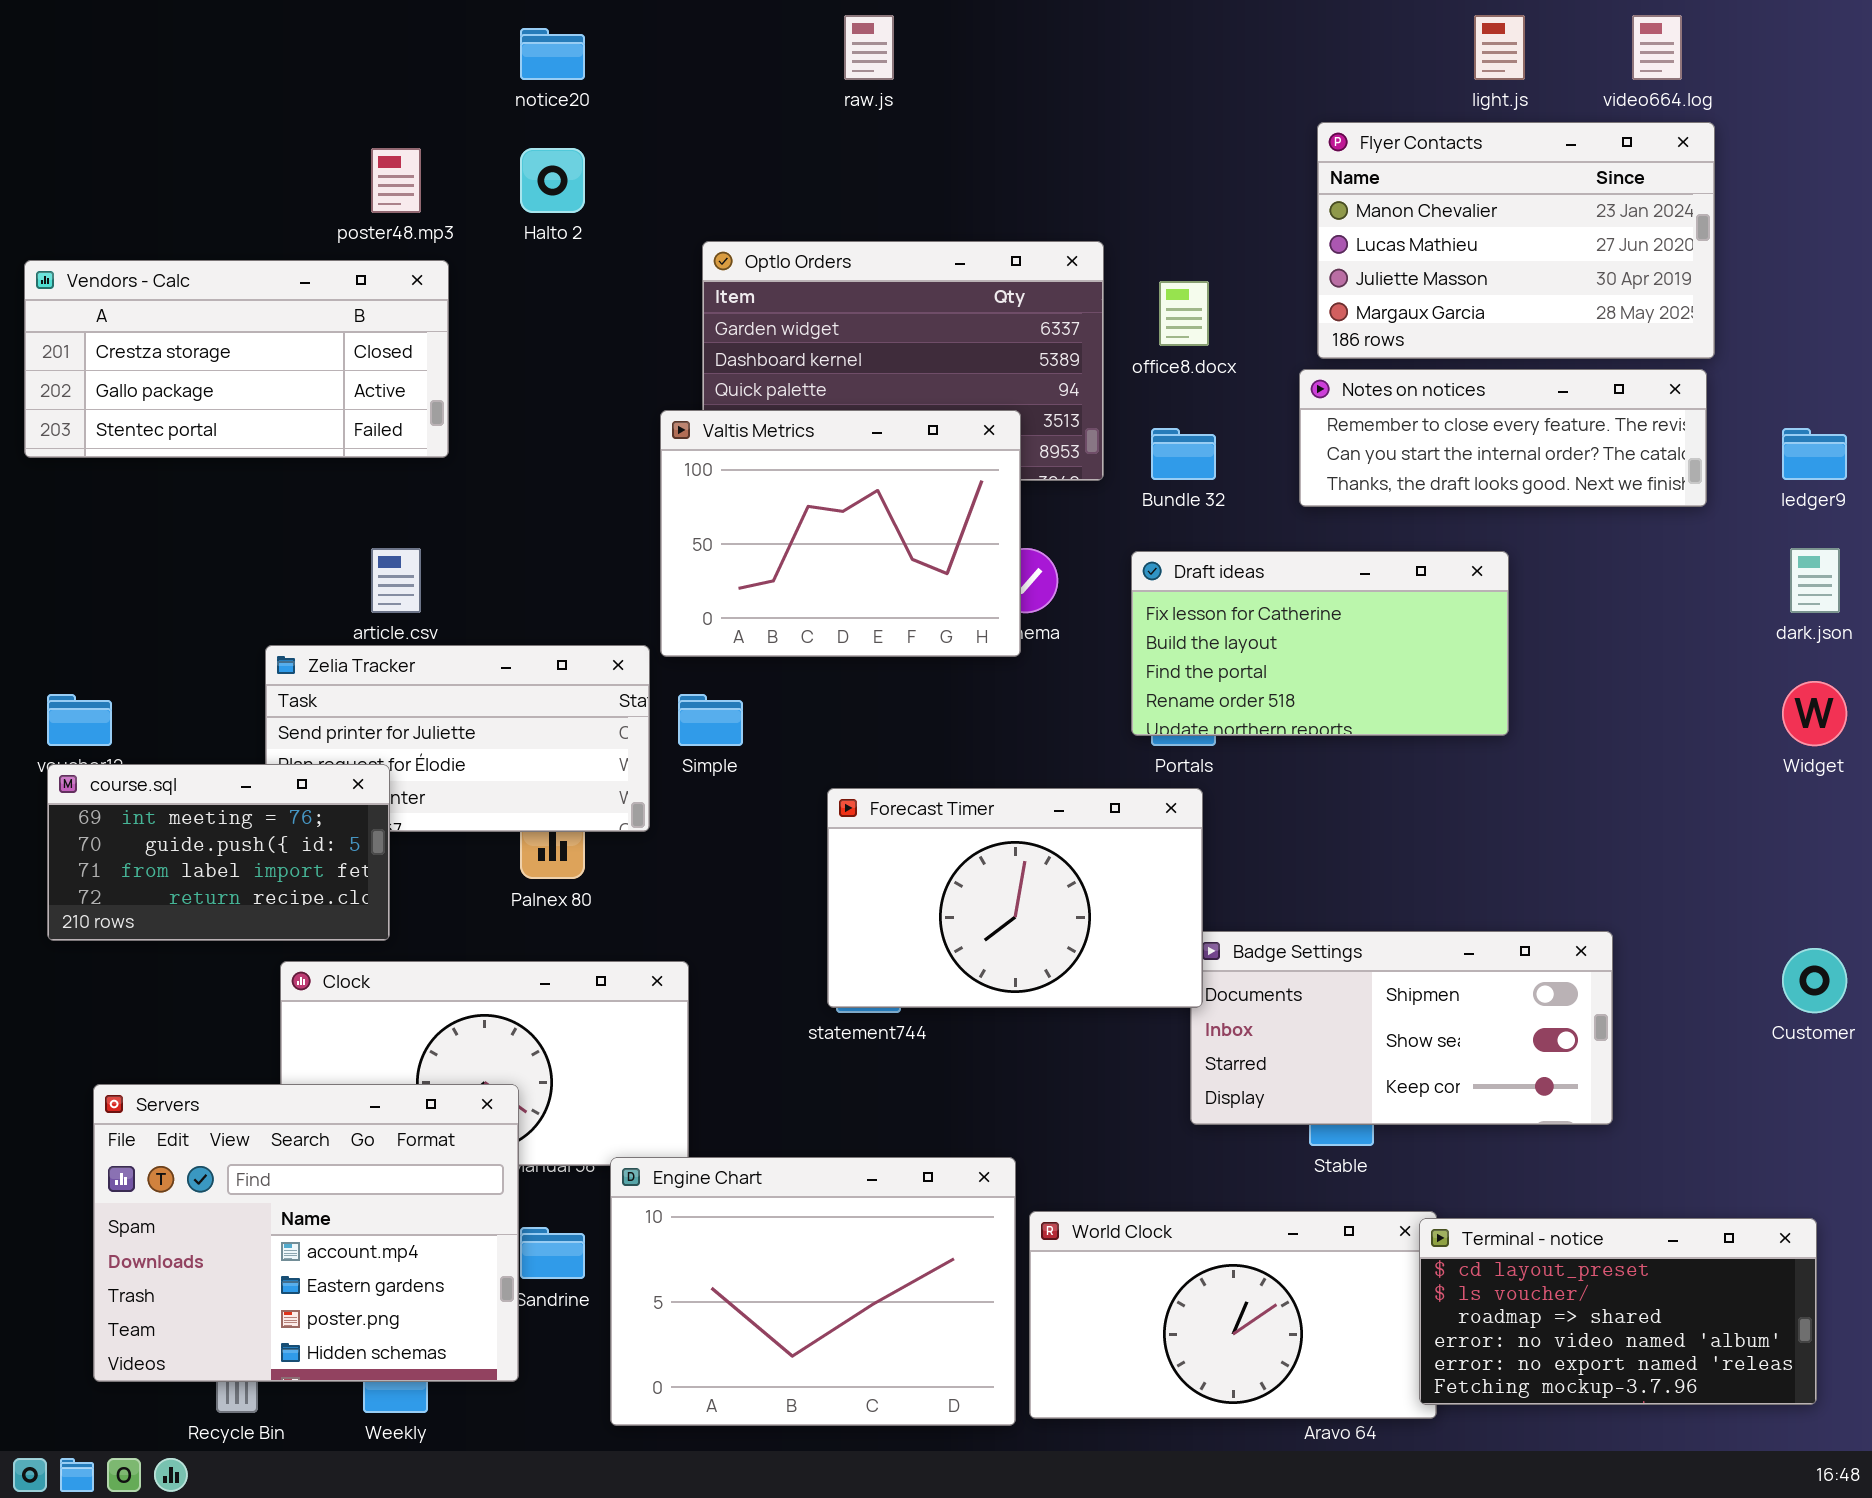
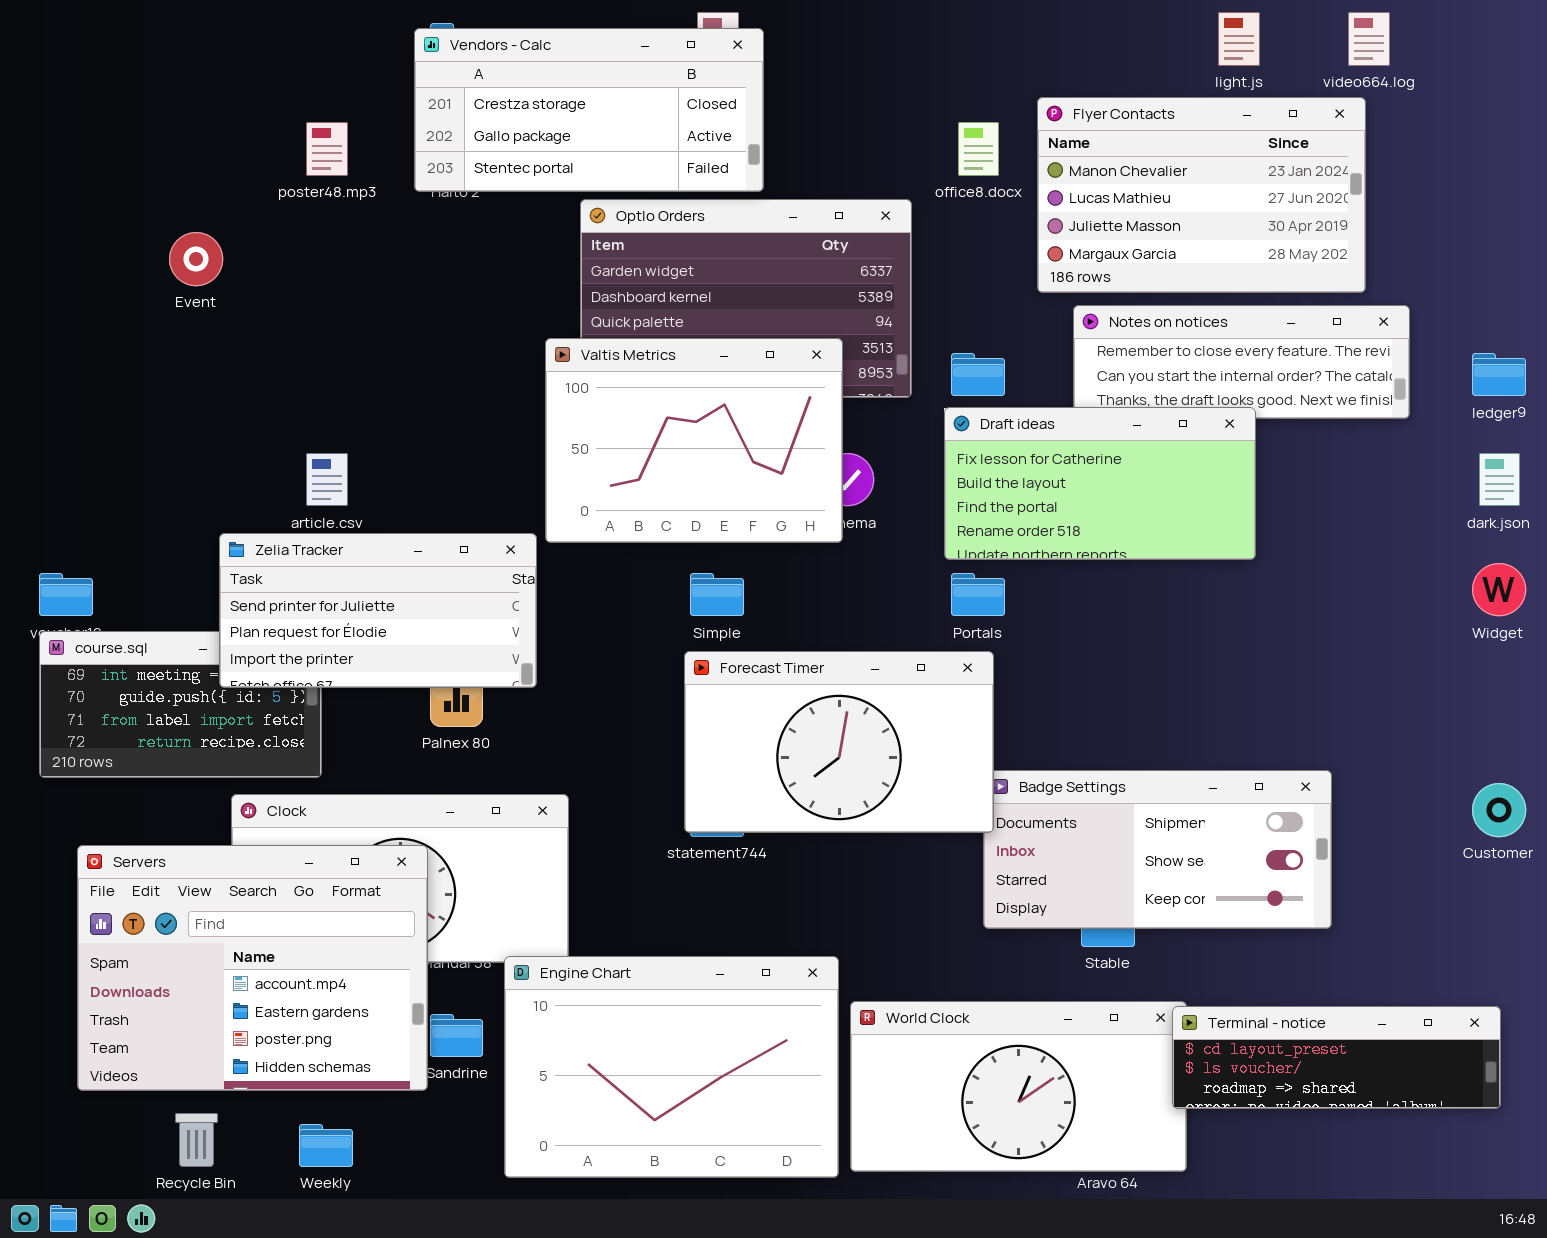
Flyer Contacts: [1317,122,1715,359] -> [1037,97,1366,293], moved
Vendors - Calc: [24,260,449,458] -> [414,28,764,192], moved
office8.docx: [1159,281,1209,346] -> [958,122,999,176], moved
Draft ideas: [1131,551,1509,736] -> [944,407,1256,560], moved
Zelia Tracker: [265,645,650,832] -> [219,533,537,688], raised
Simple: [678,694,743,746] -> [690,573,744,616], moved
Servers: [93,1084,519,1382] -> [77,845,428,1091], moved
Terminal - notice: [1419,1218,1817,1405] -> [1172,1006,1501,1109], resized

